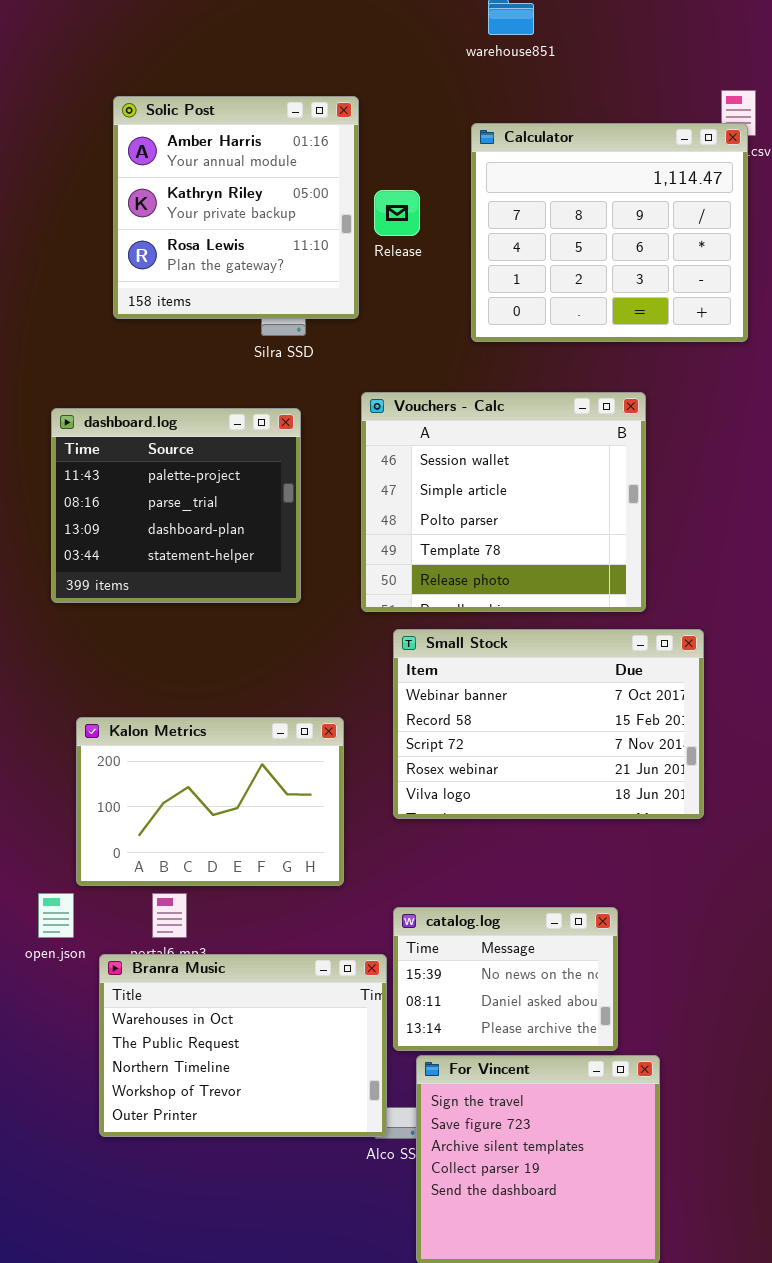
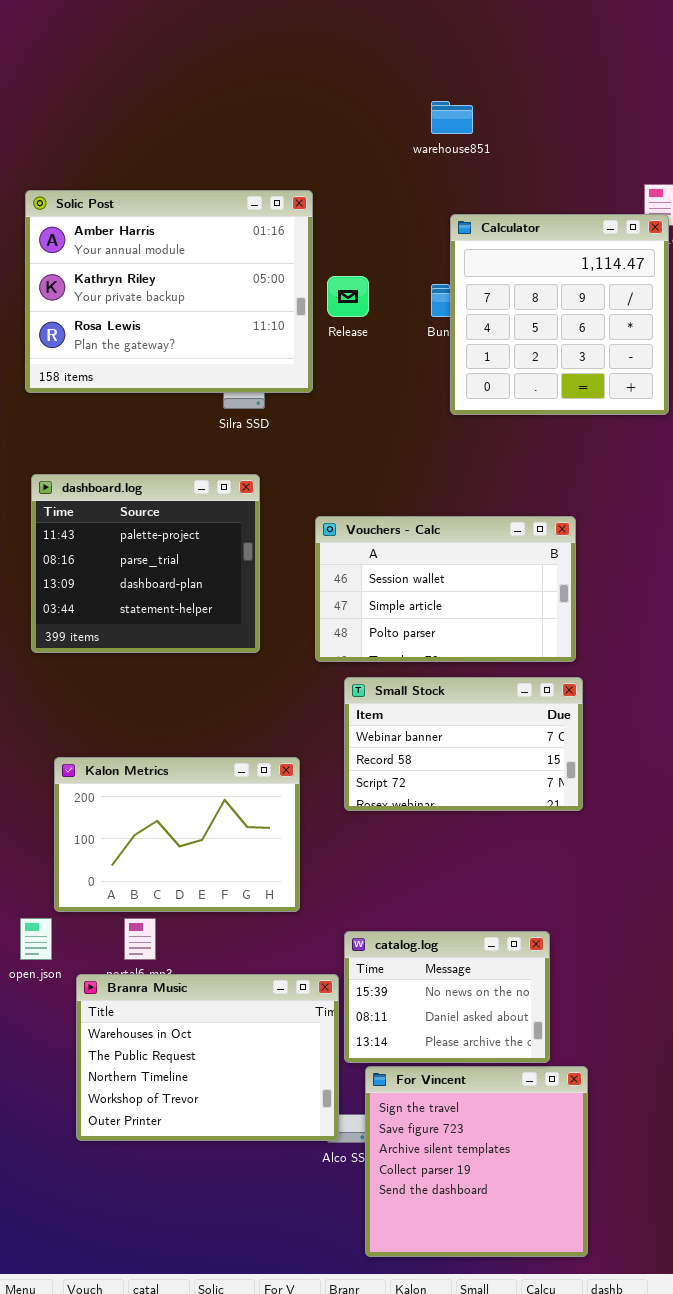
Solic Post: [113,96,359,319] -> [25,190,313,393], resized
Calculator: [471,123,748,342] -> [450,214,669,415], resized
Vouchers - Calc: [361,392,646,612] -> [315,516,576,662], resized
Small Stock: [393,629,704,819] -> [344,677,583,811], resized

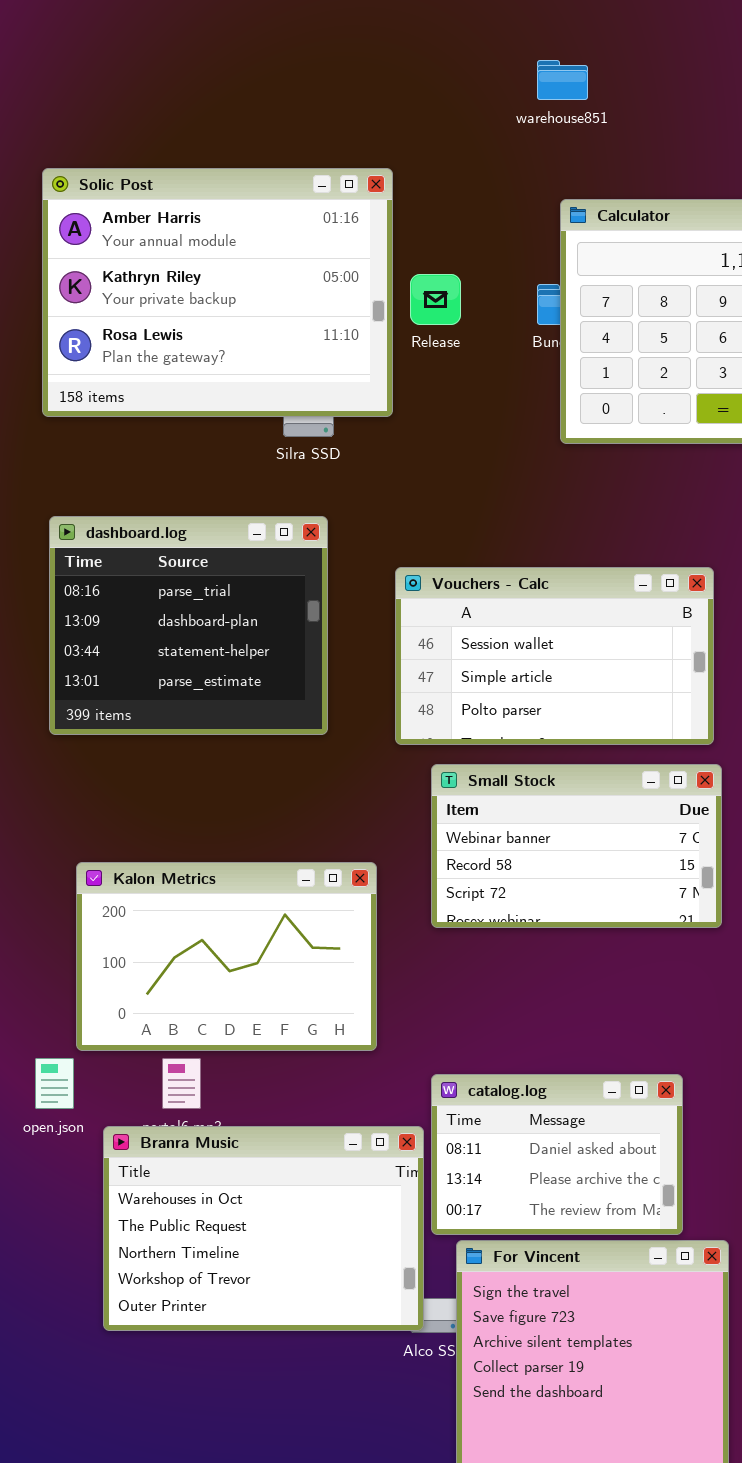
dashboard.log: [31,474,260,653] -> [49,516,328,735], scrolled down 1 row
catalog.log: [344,931,550,1063] -> [431,1074,683,1235], scrolled down 1 row

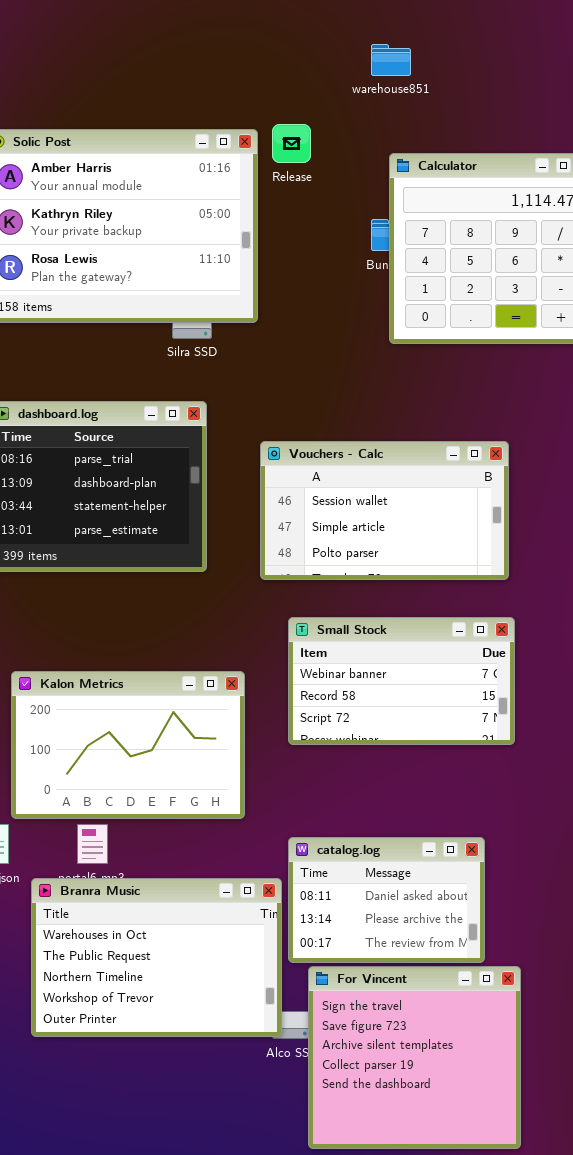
Release: [410,274,461,325] -> [272,124,311,163], moved
Small Stock: [431,764,722,928] -> [288,617,515,745], moved

